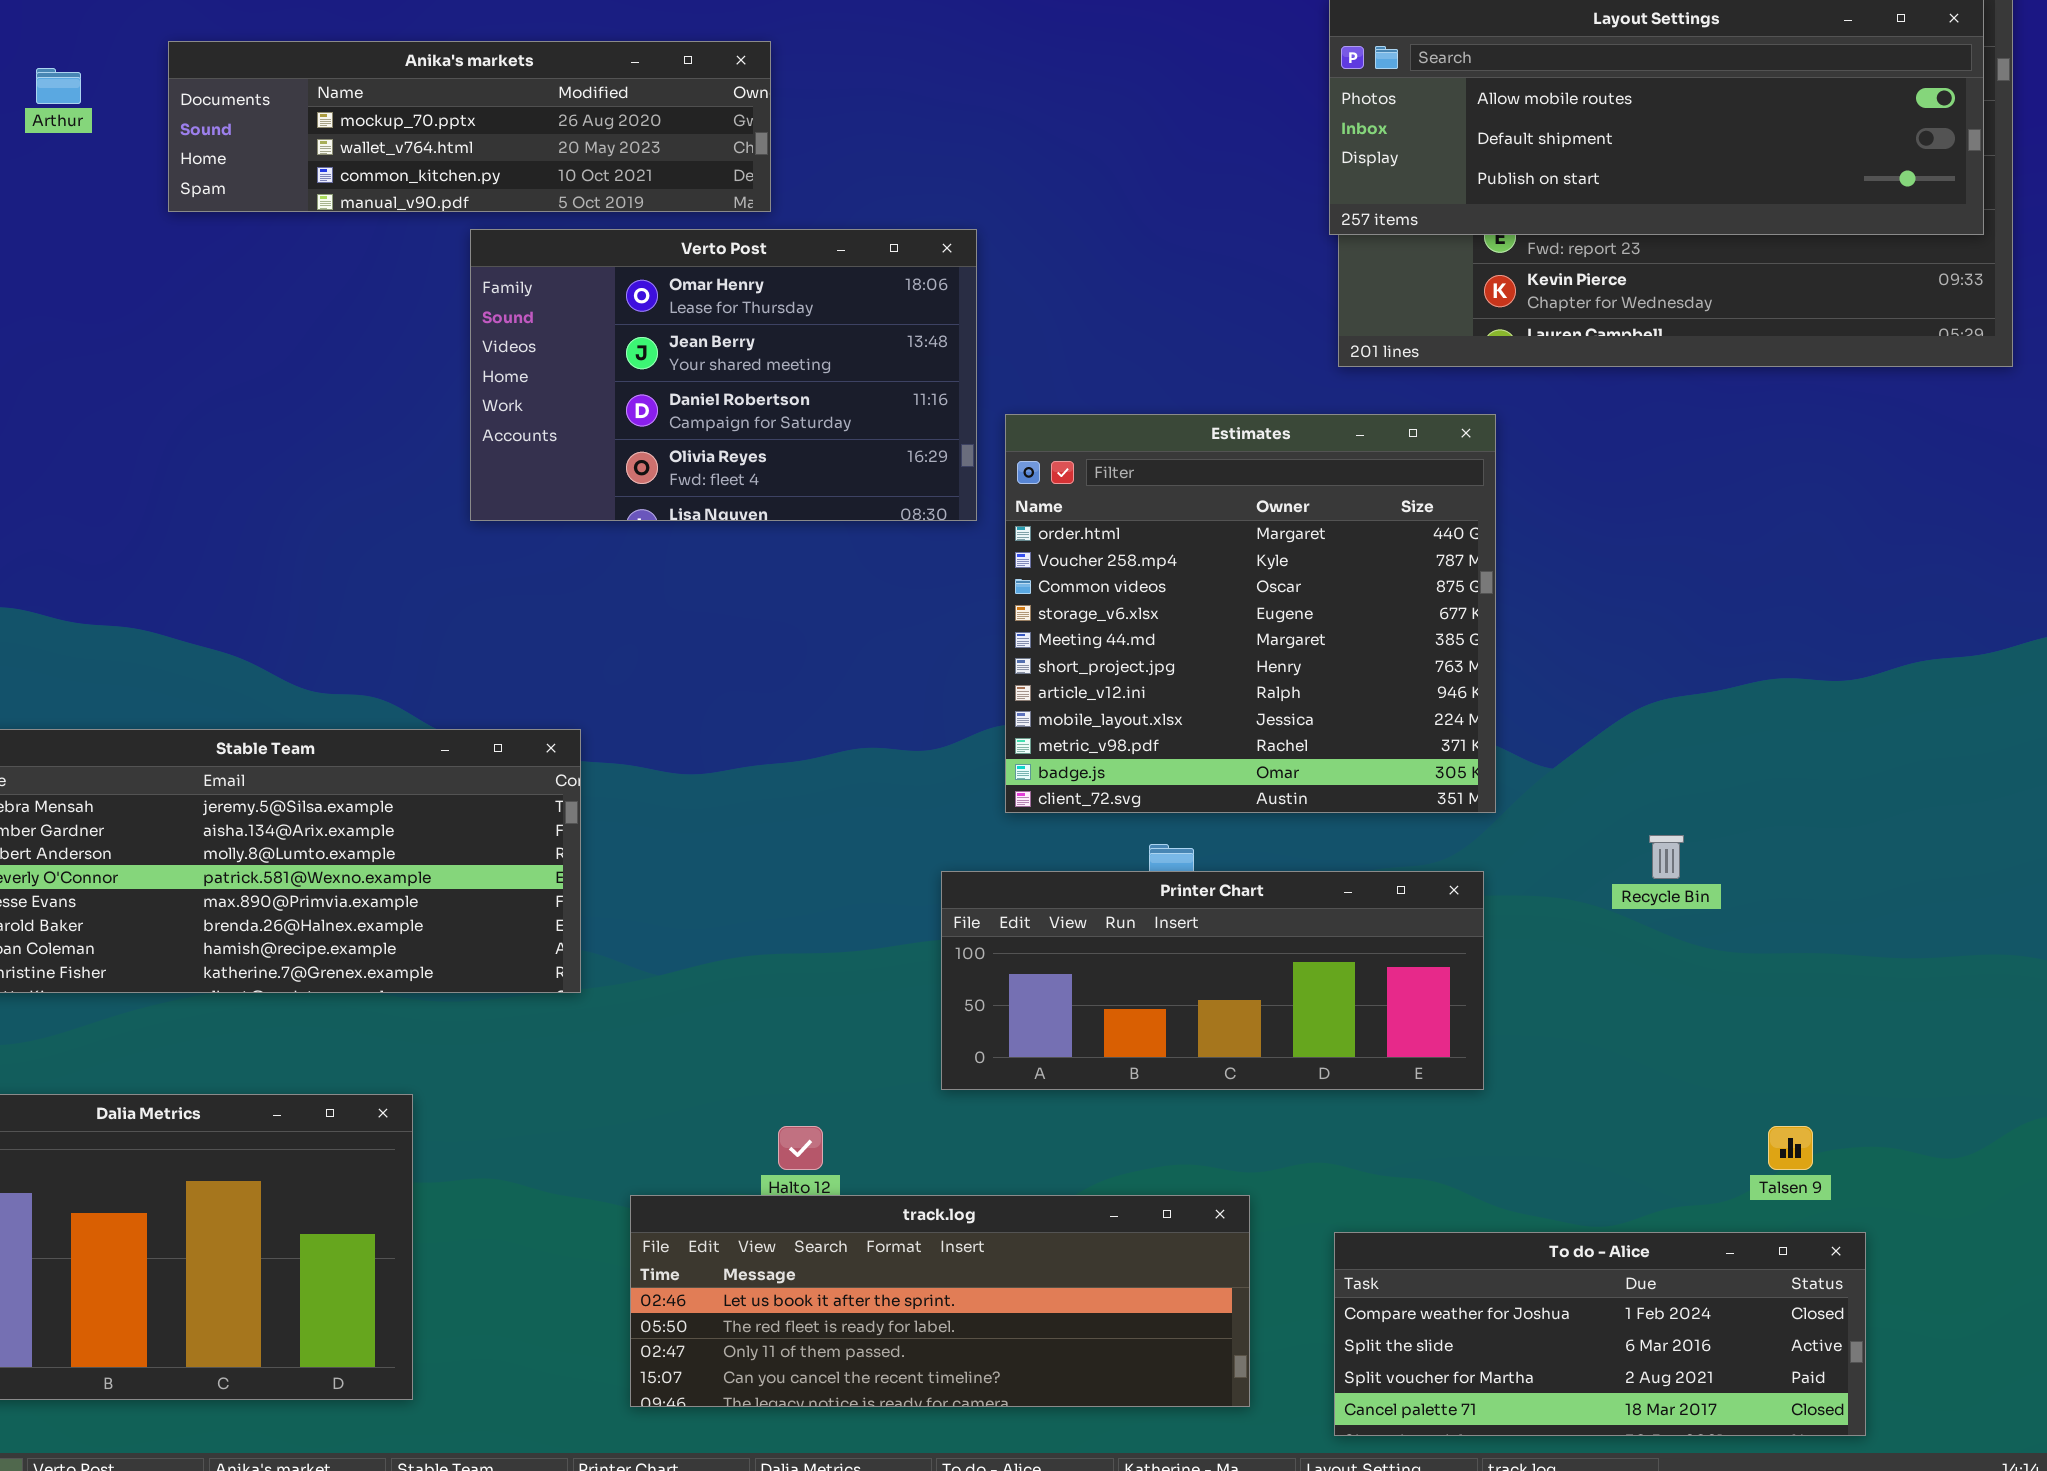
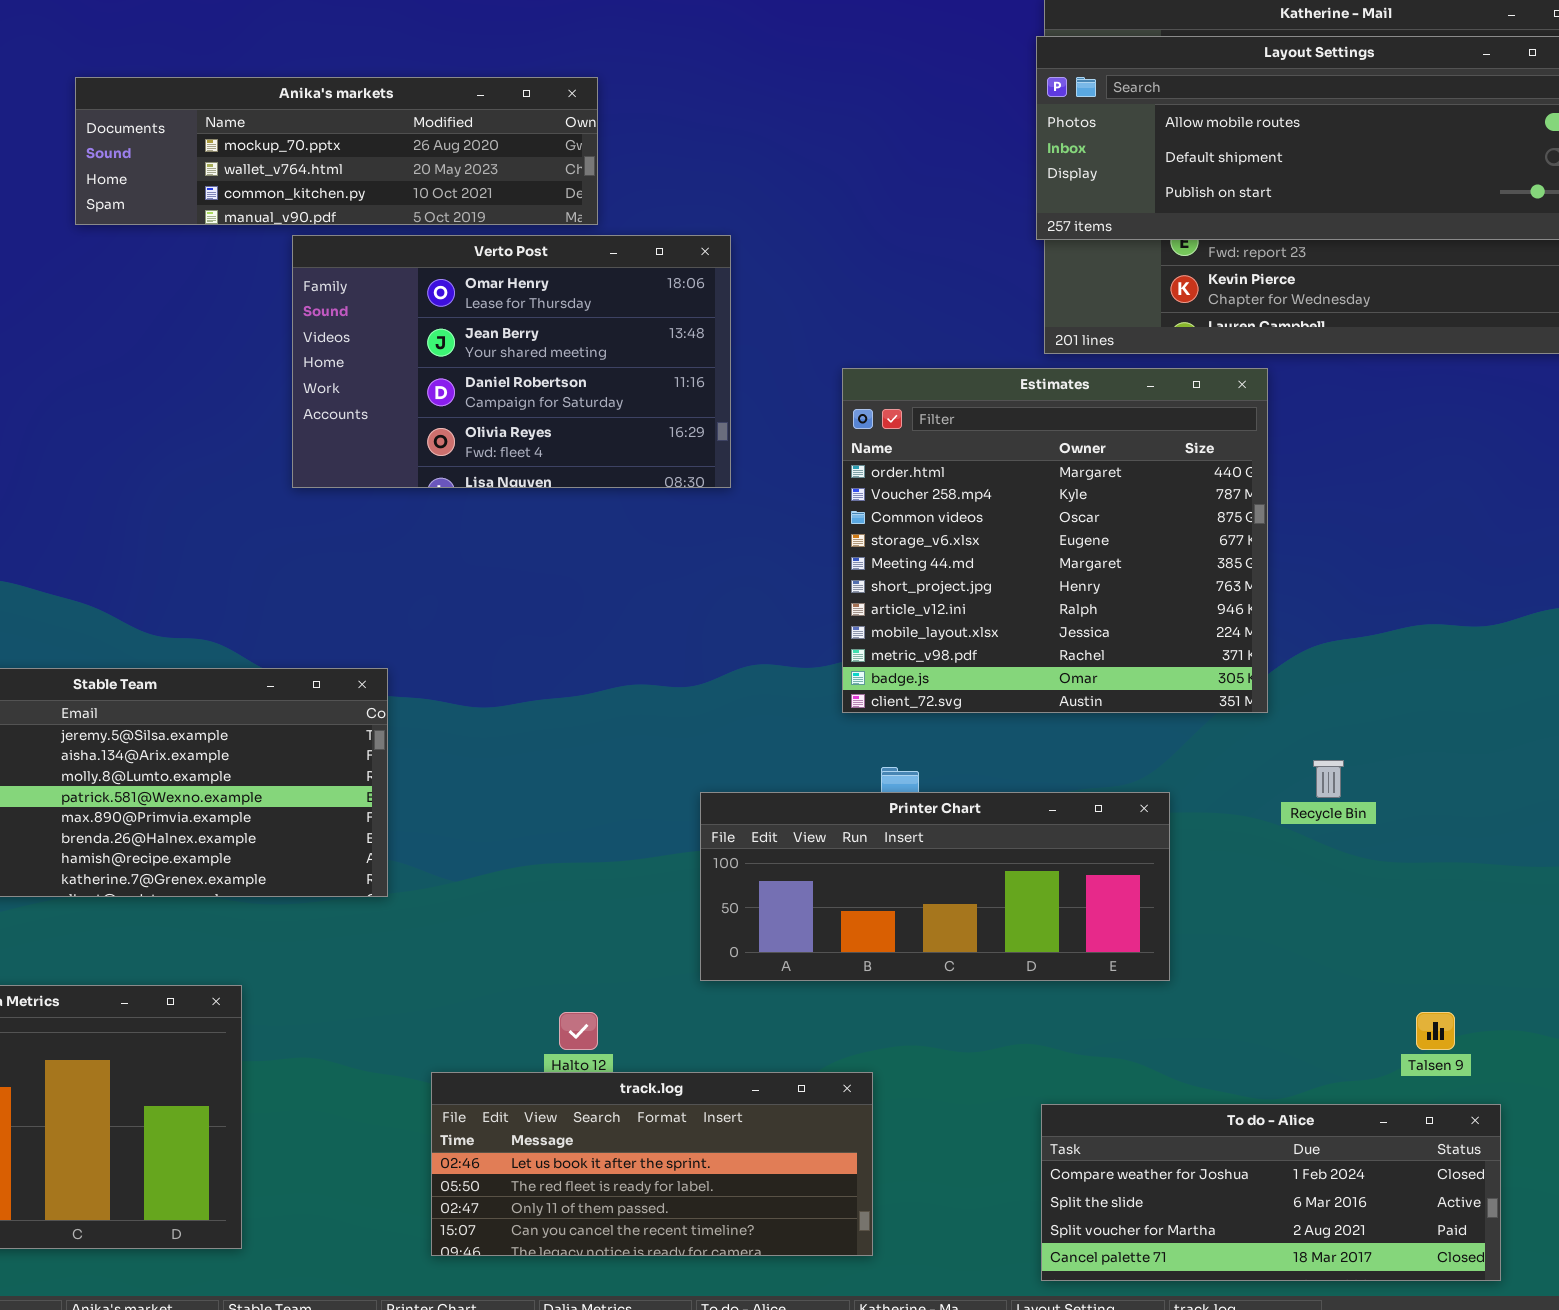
Anika's markets: [168,41,771,212] -> [75,77,598,225], moved
Estimates: [1005,414,1496,813] -> [842,368,1268,713], moved
track.log: [630,1195,1250,1407] -> [431,1072,873,1256], resized

